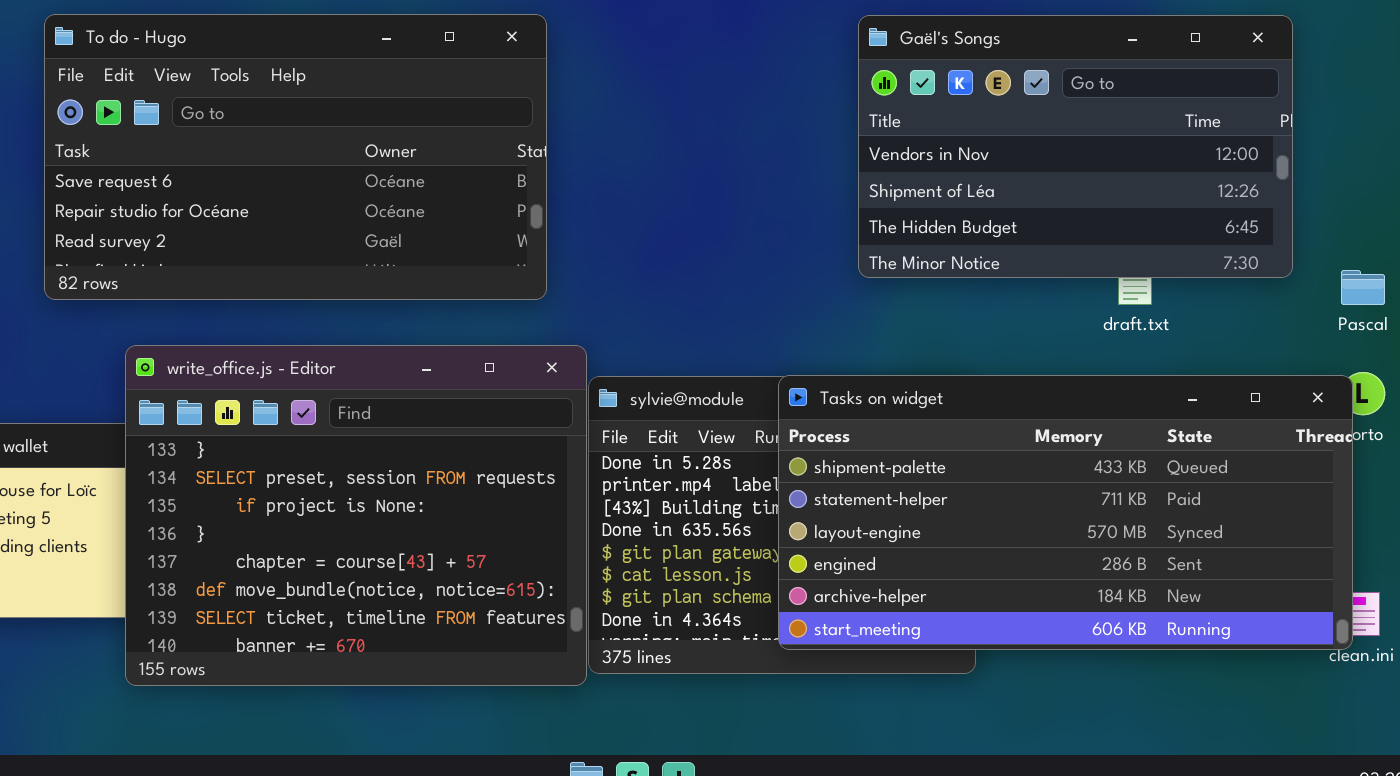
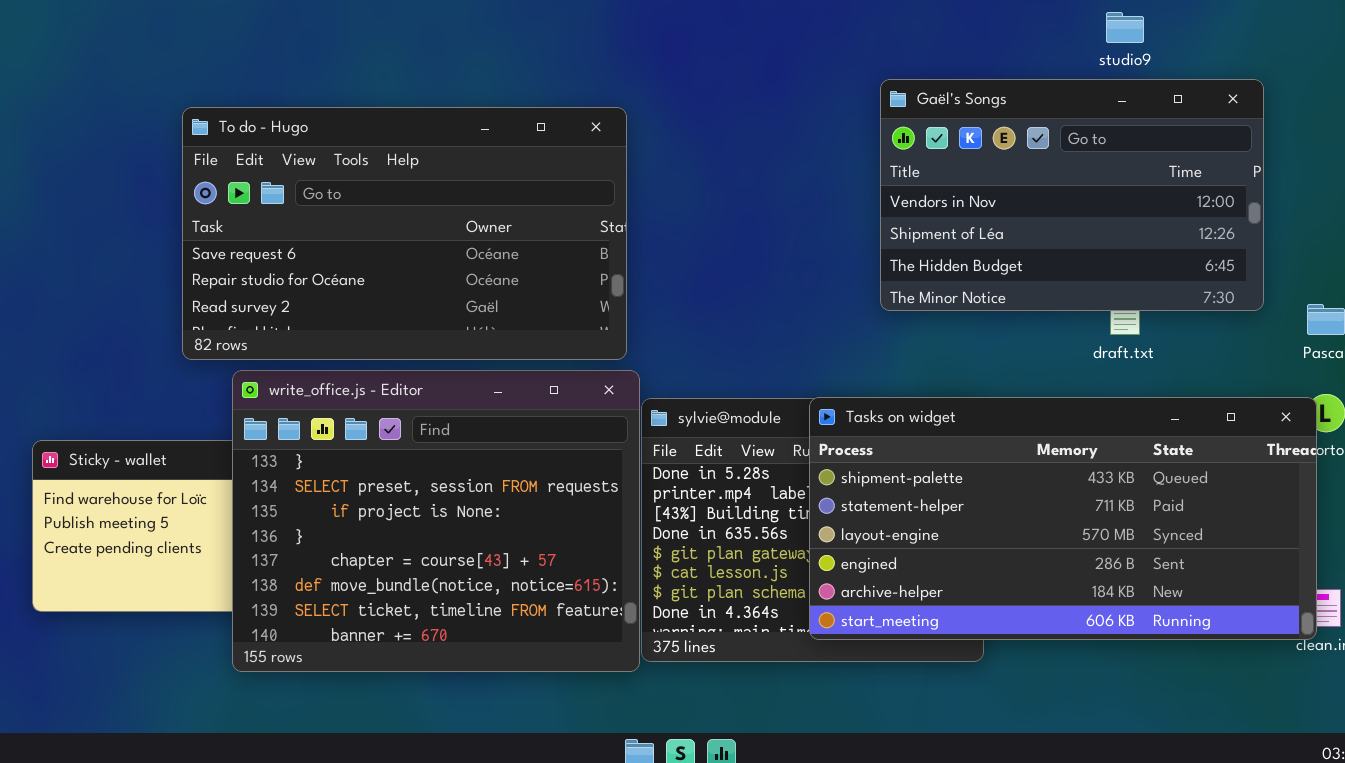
To do - Hugo: [44,14,547,300] -> [182,107,627,360], moved

